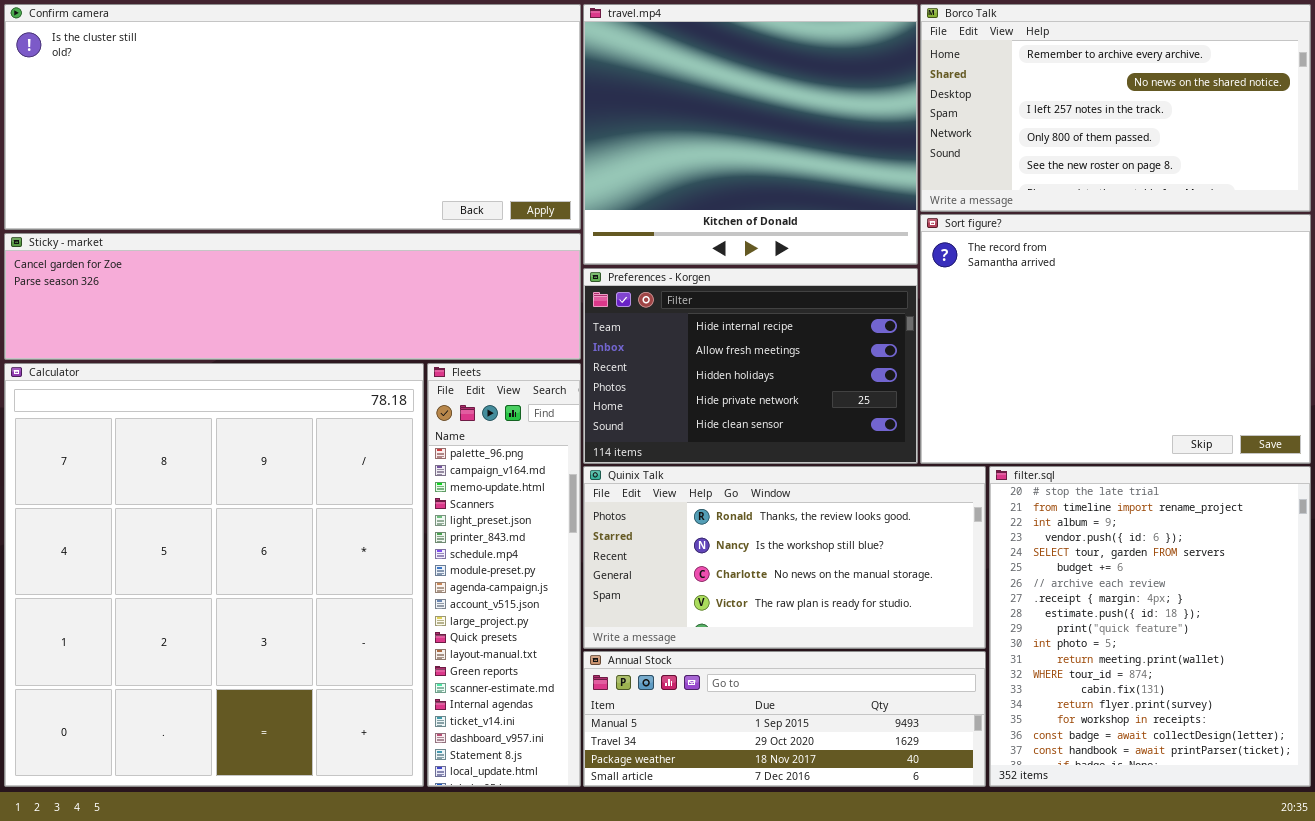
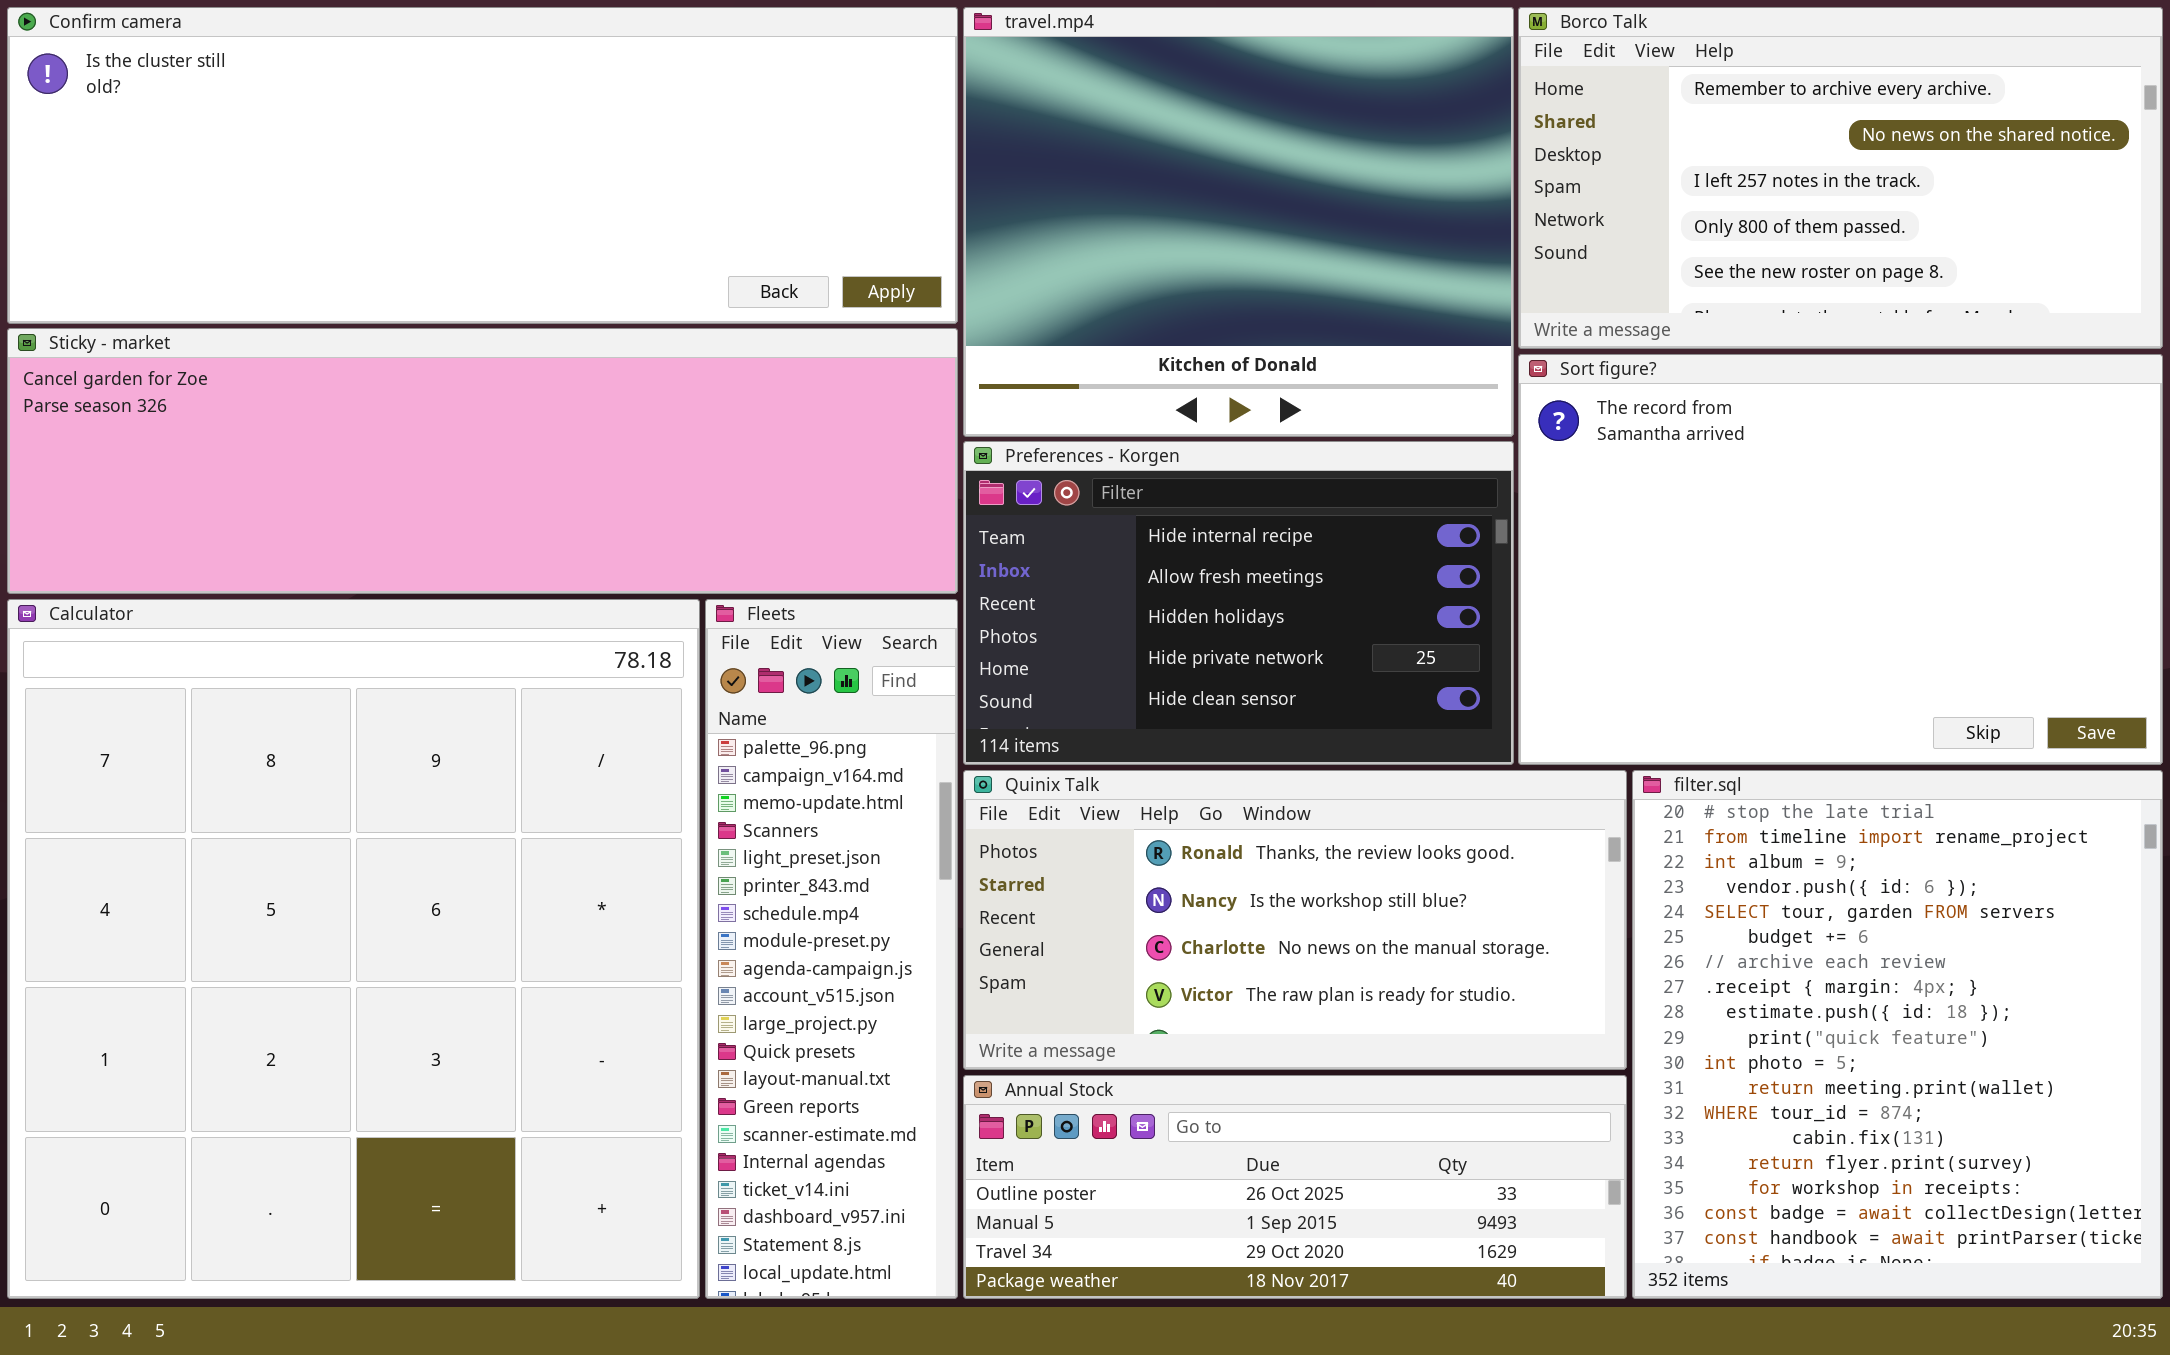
Confirm camera: [4,4,581,230] -> [7,7,958,324], resized
Sticky - market: [4,233,581,360] -> [7,328,958,594], resized
Annual Stock: [583,651,986,787] -> [963,1075,1627,1299], scrolled up 1 row

